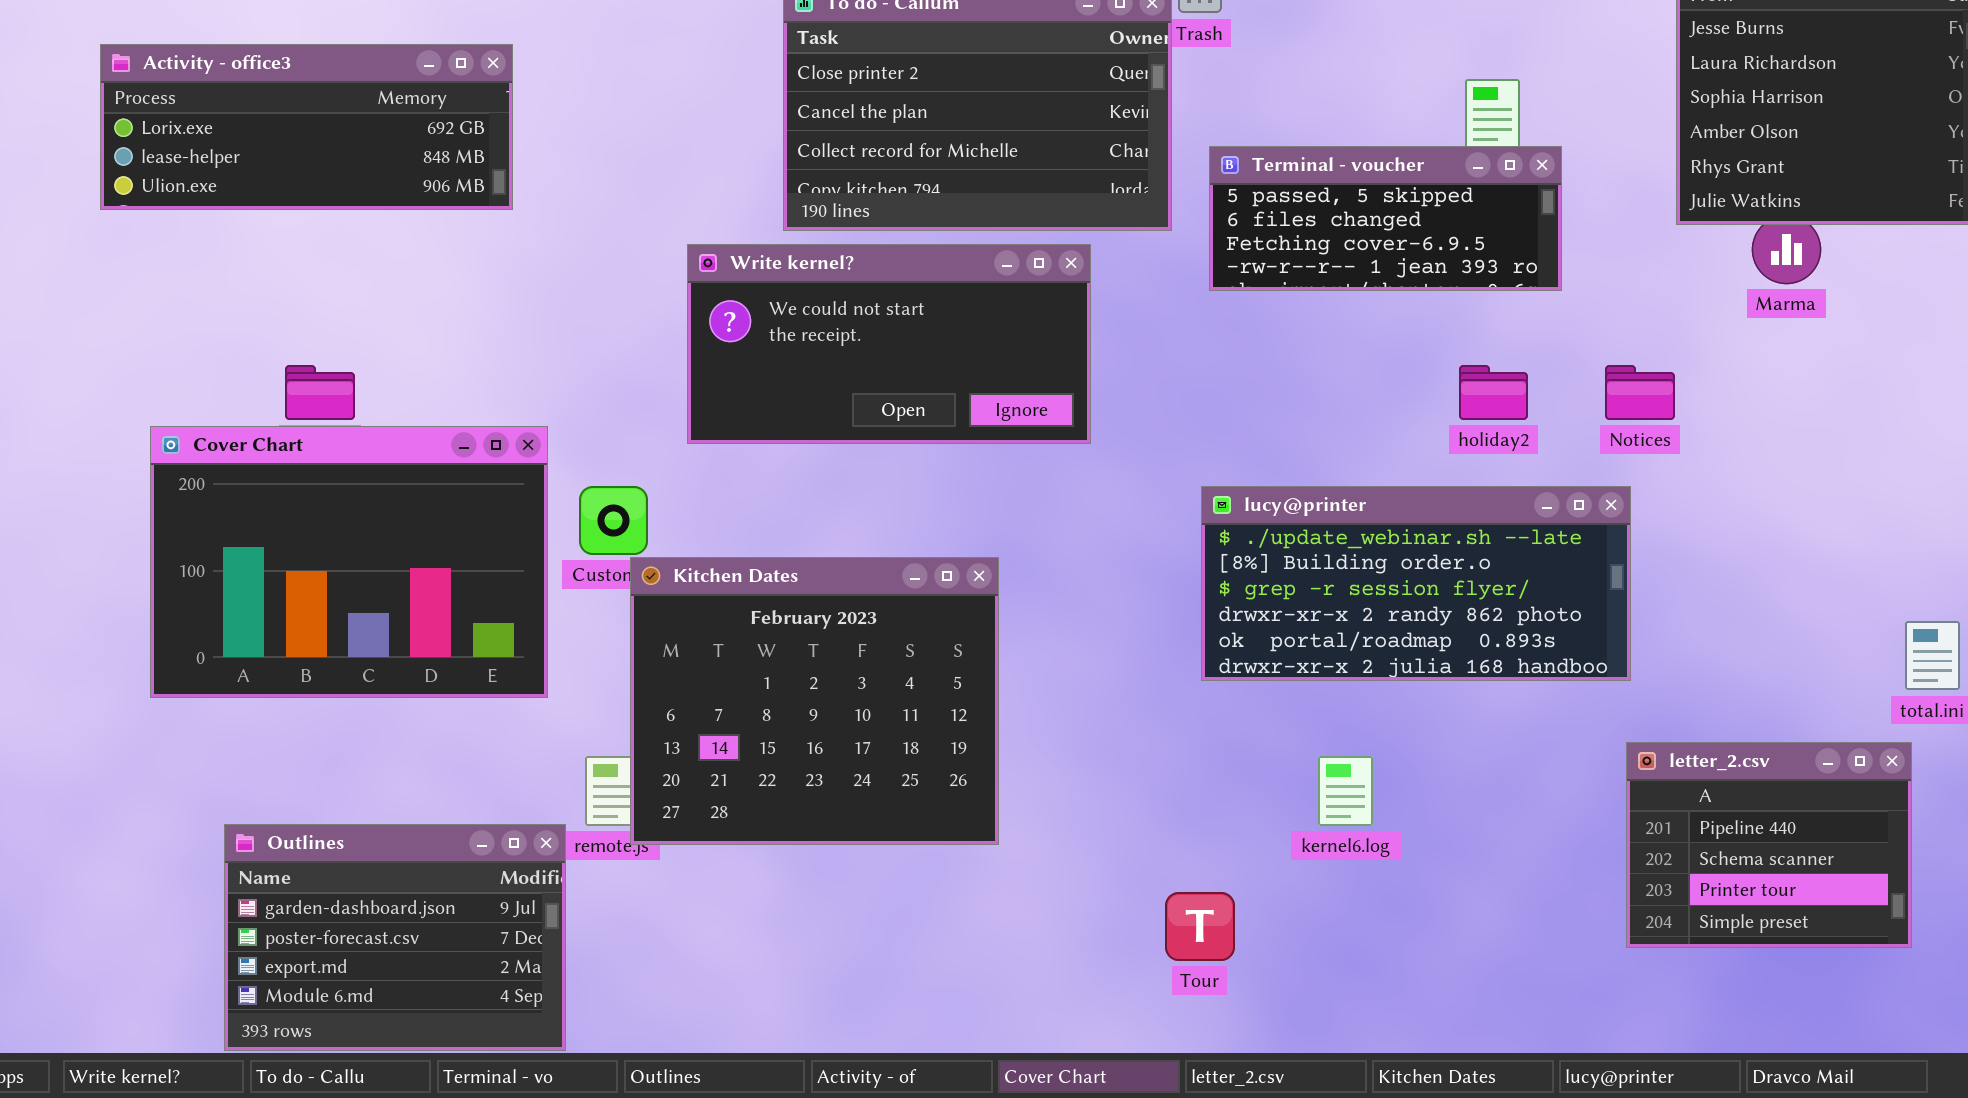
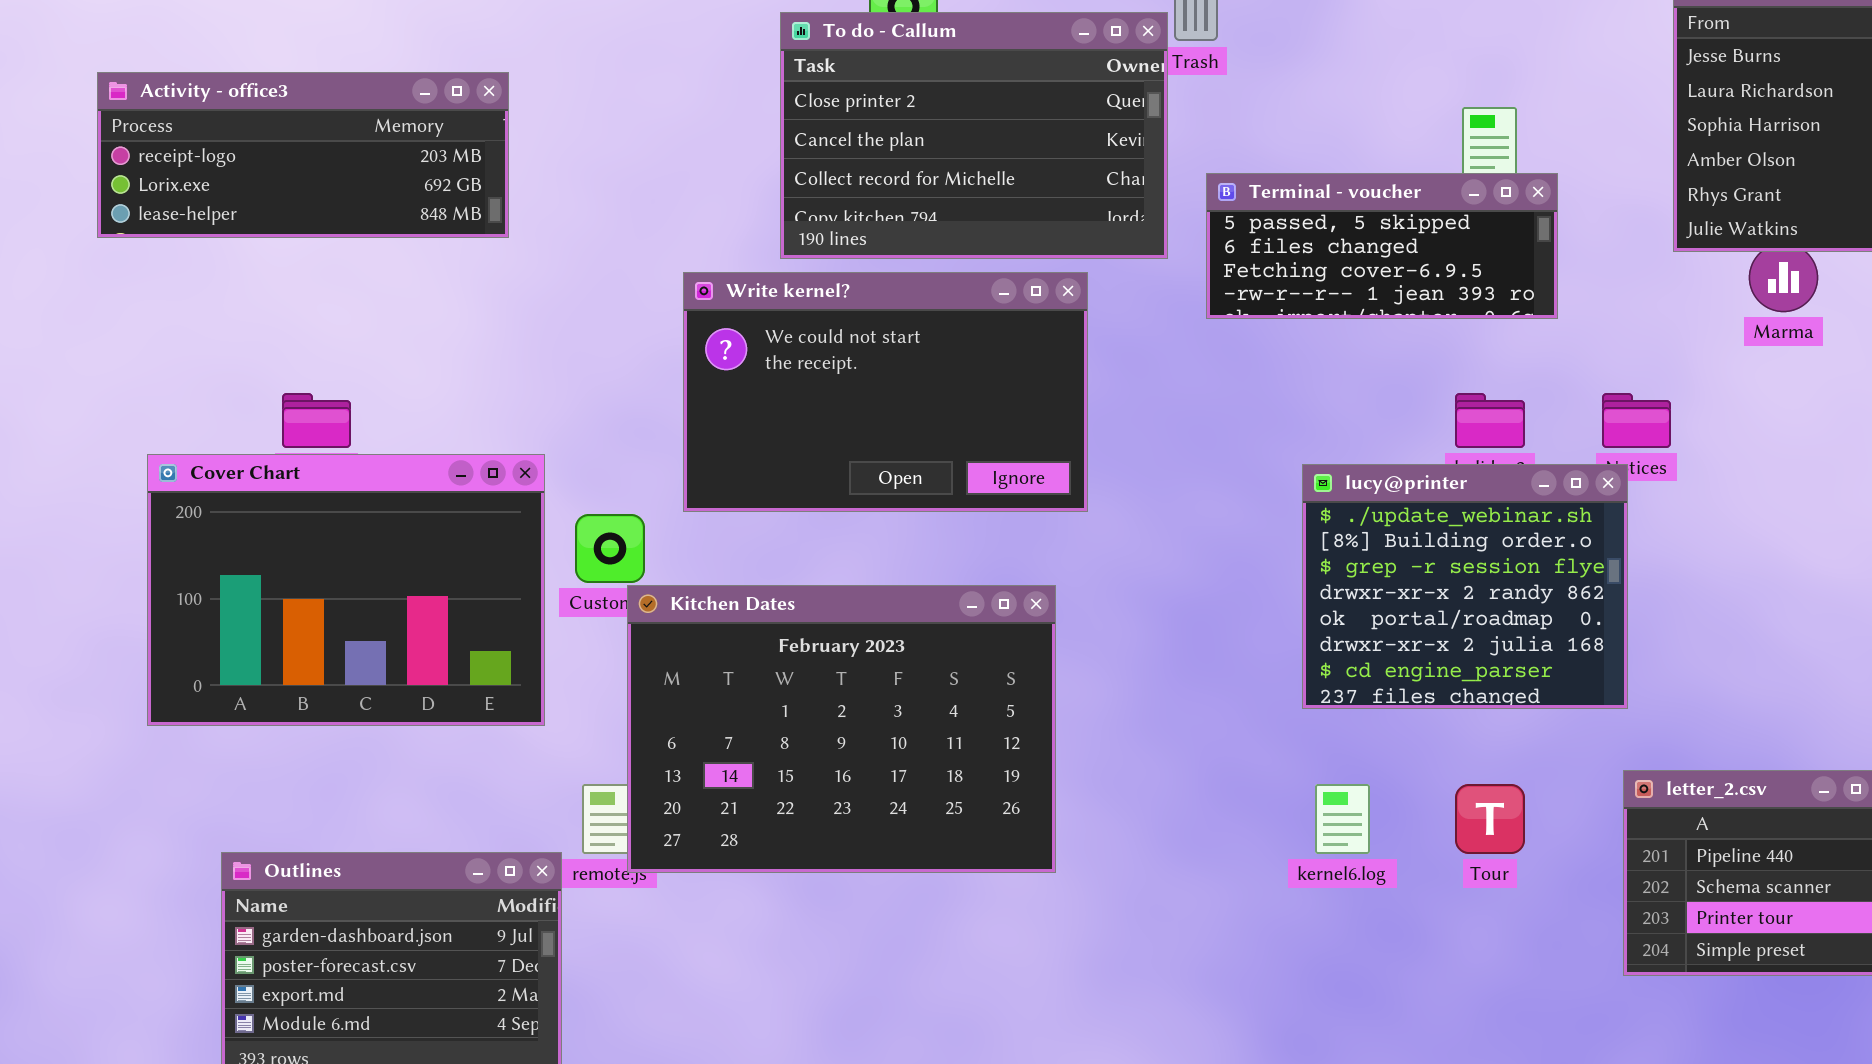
Activity - office3: [100,44,513,210] -> [97,72,509,238], scrolled up 1 row
Write kernel?: [687,244,1091,444] -> [683,272,1088,512], resized
lucy@printer: [1201,486,1631,681] -> [1302,464,1628,709], resized
Kitchen Dates: [630,557,999,845] -> [627,585,1056,873], resized
Tour: [1165,892,1235,961] -> [1455,784,1525,854], moved

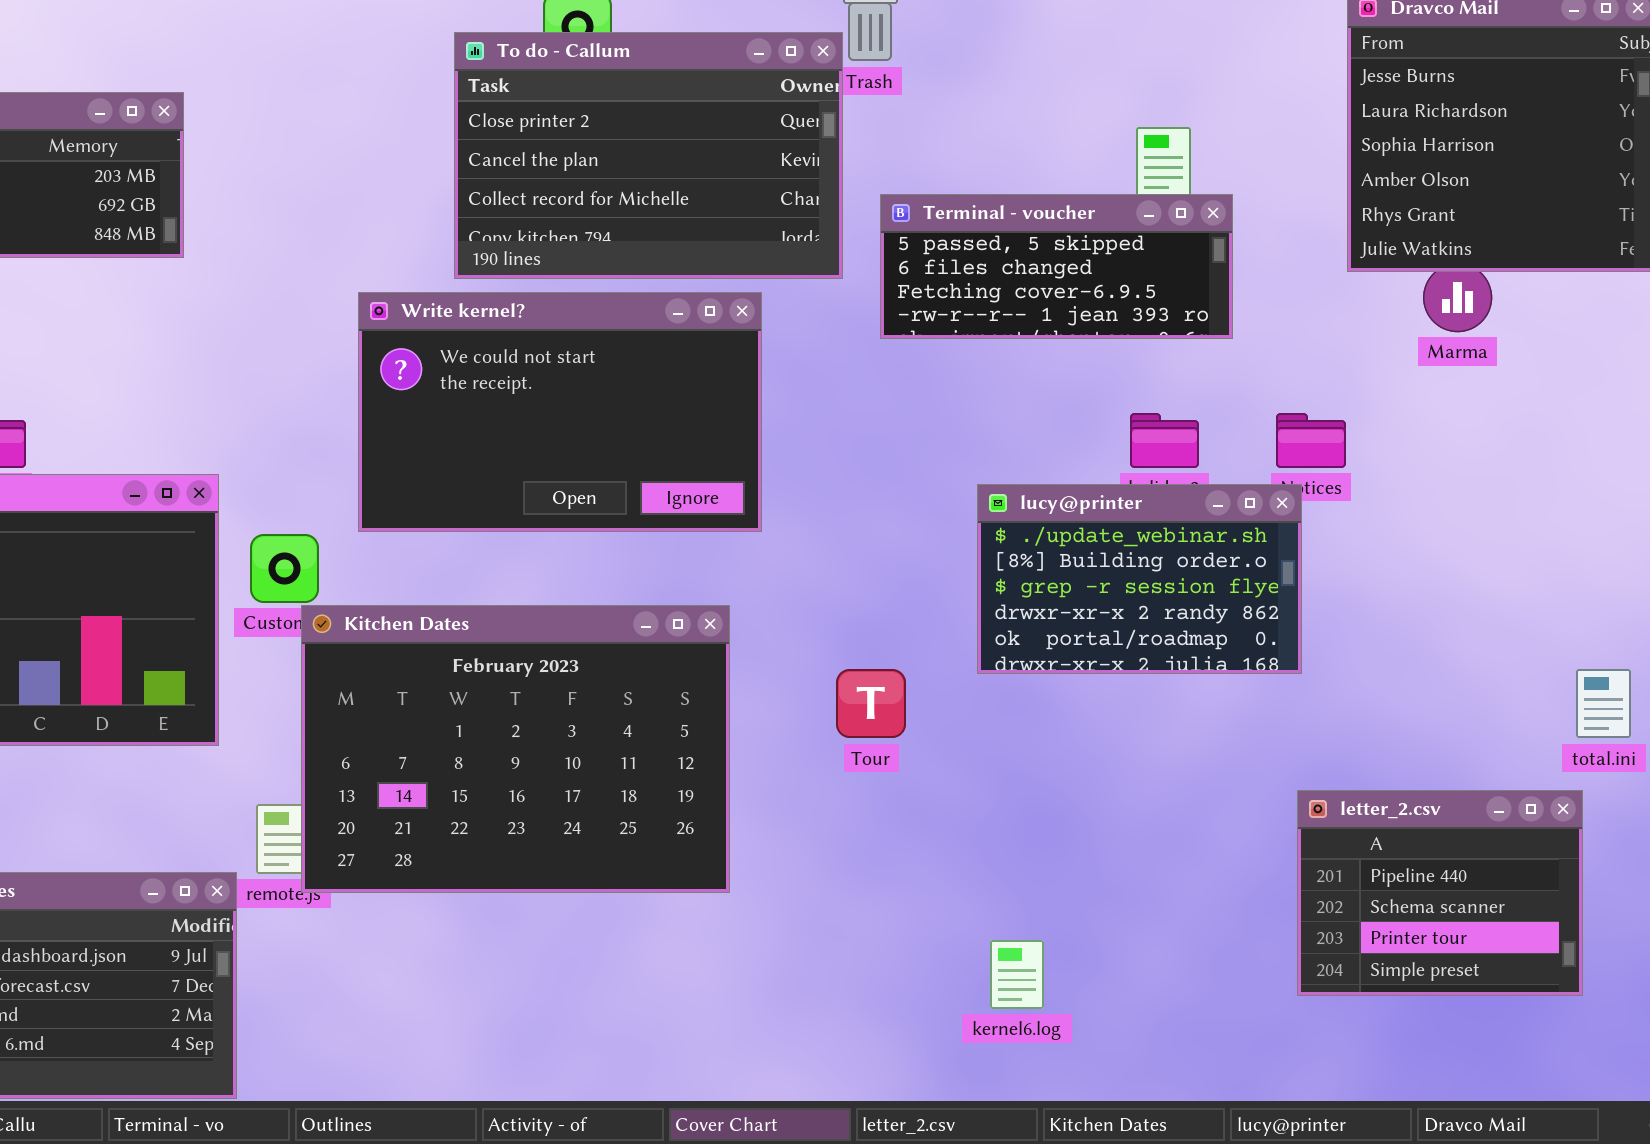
lucy@printer: [1302,464,1628,709] -> [977,484,1302,674], resized
kernel6.log: [1315,784,1370,854] -> [990,940,1044,1009], moved
Tour: [1455,784,1525,854] -> [836,669,906,738], moved

